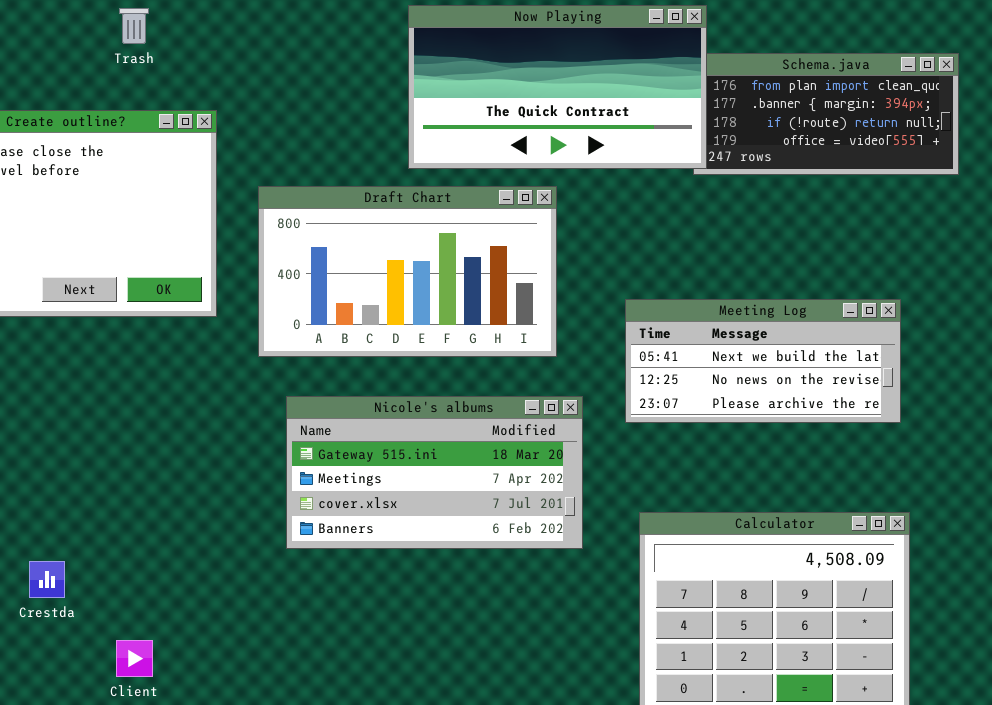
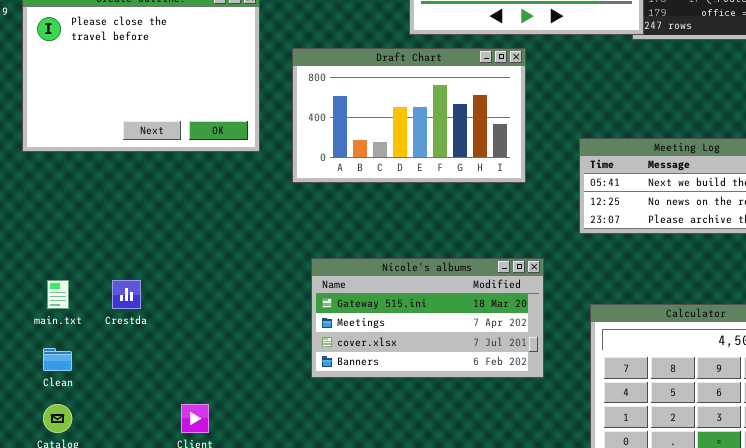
Nicole's albums: [286,396,583,549] -> [311,258,544,378], moved
Crestda: [29,561,65,598] -> [112,280,141,309], moved

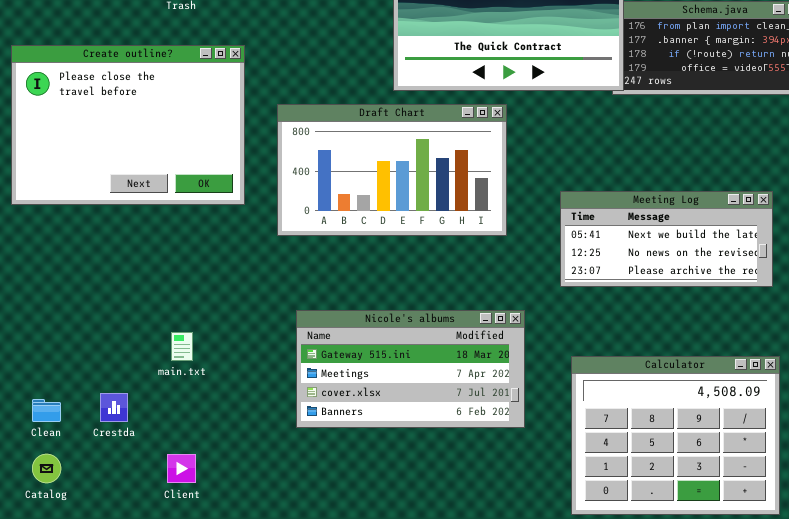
main.txt: [47,280,69,309] -> [171,332,193,361], moved
Crestda: [112,280,141,309] -> [100,393,128,422], moved

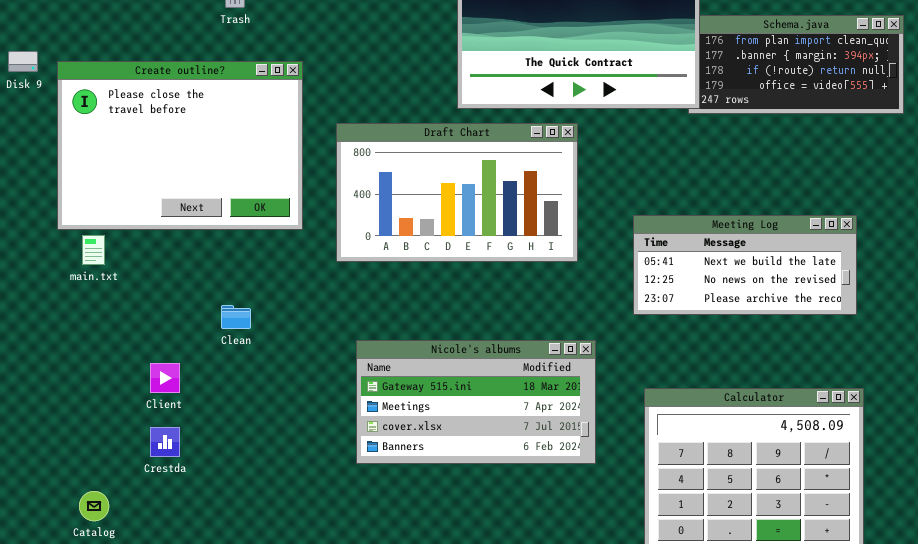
main.txt: [171,332,193,361] -> [82,235,105,265], moved
Clean: [32,399,61,422] -> [221,305,251,329], moved
Client: [167,454,196,483] -> [150,363,180,393], moved

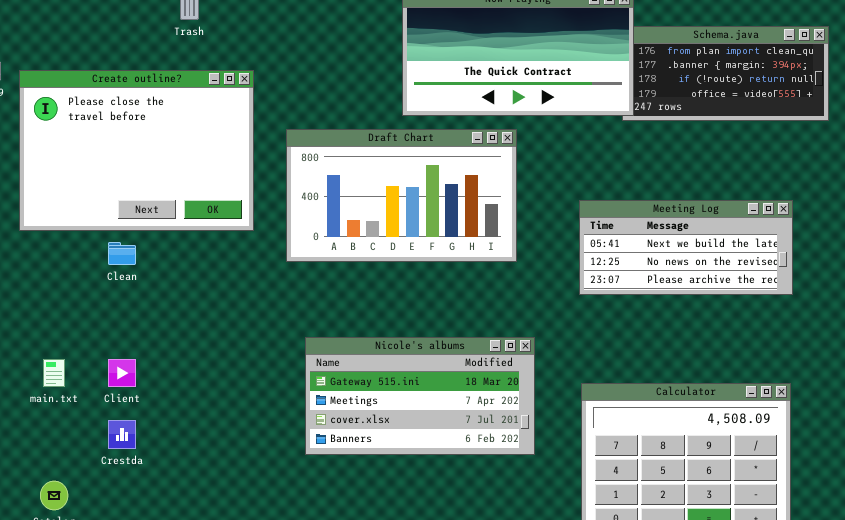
Meeting Log: [633,215,857,315] -> [579,200,793,295], moved
main.txt: [82,235,105,265] -> [43,359,65,387], moved
Clean: [221,305,251,329] -> [108,242,136,265], moved

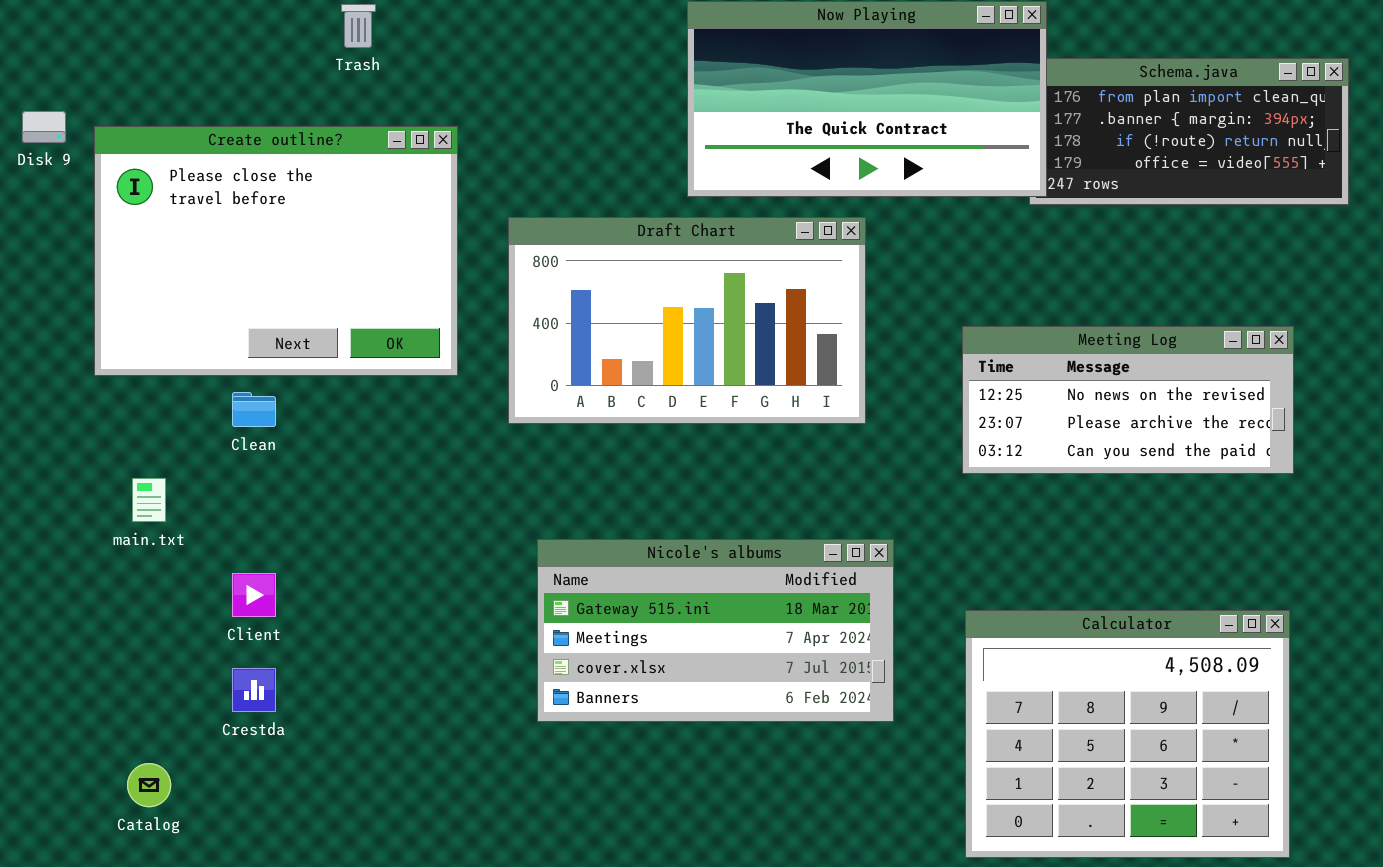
Meeting Log: [579,200,793,295] -> [962,326,1294,474], scrolled down 1 row
main.txt: [43,359,65,387] -> [132,478,166,522], moved

